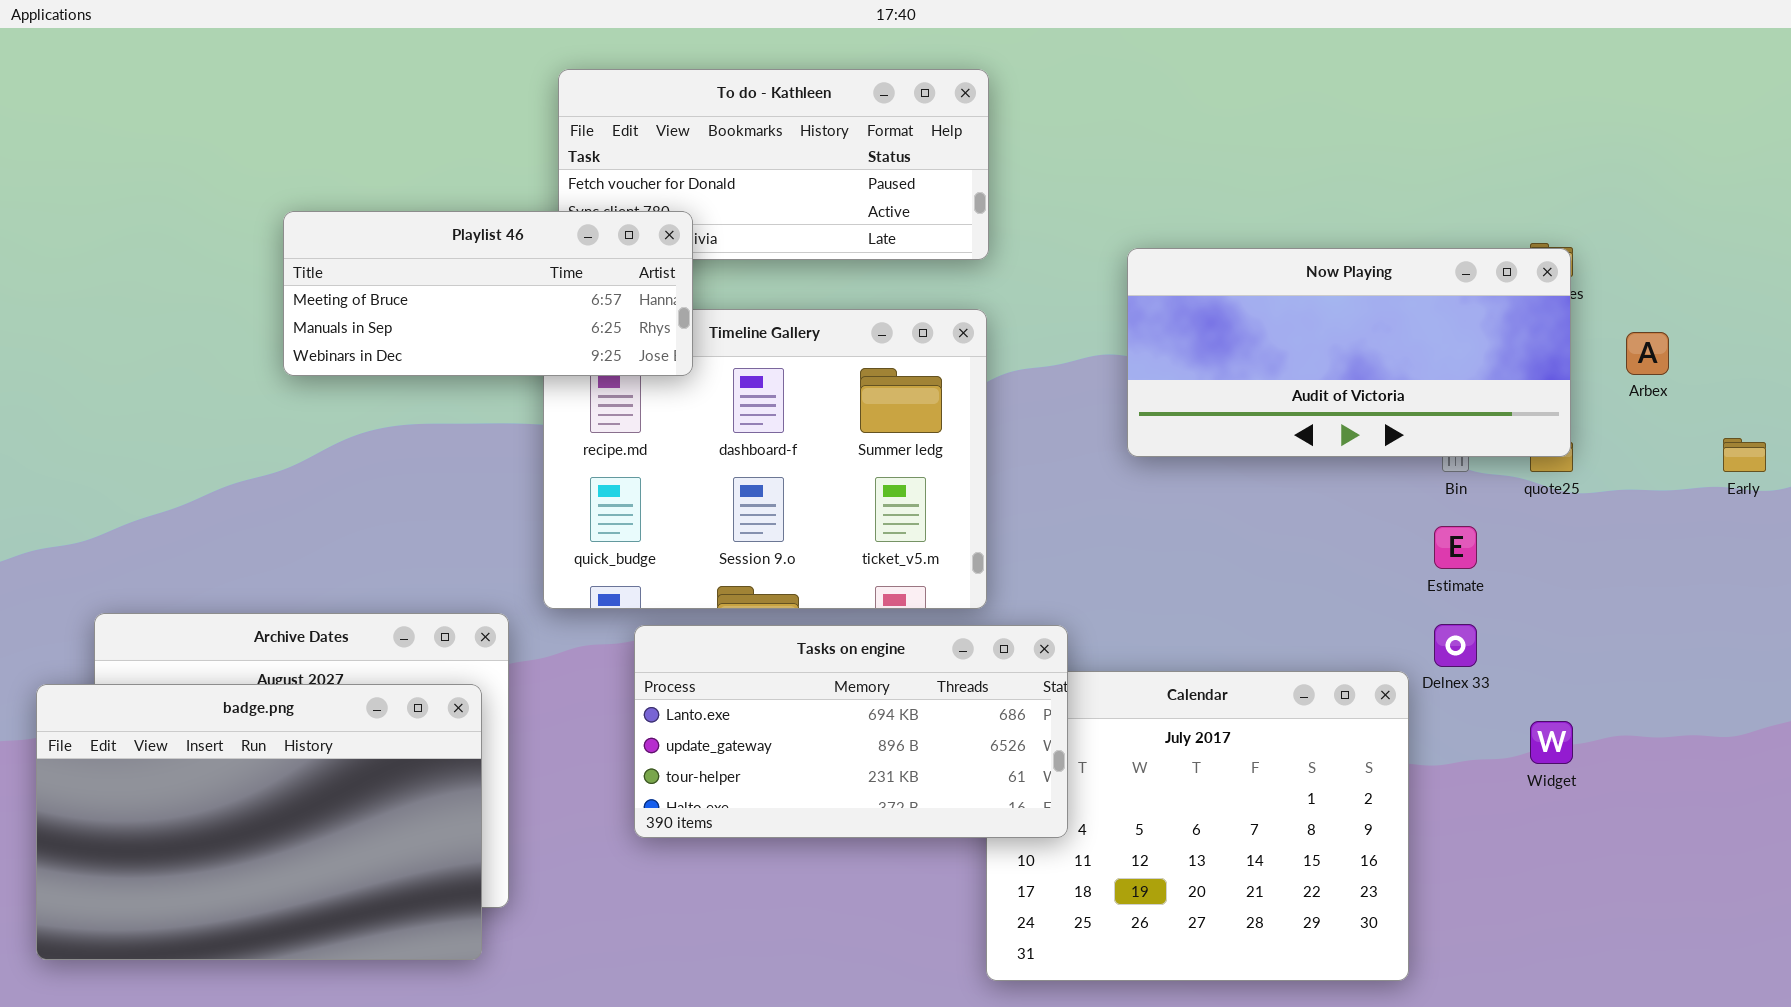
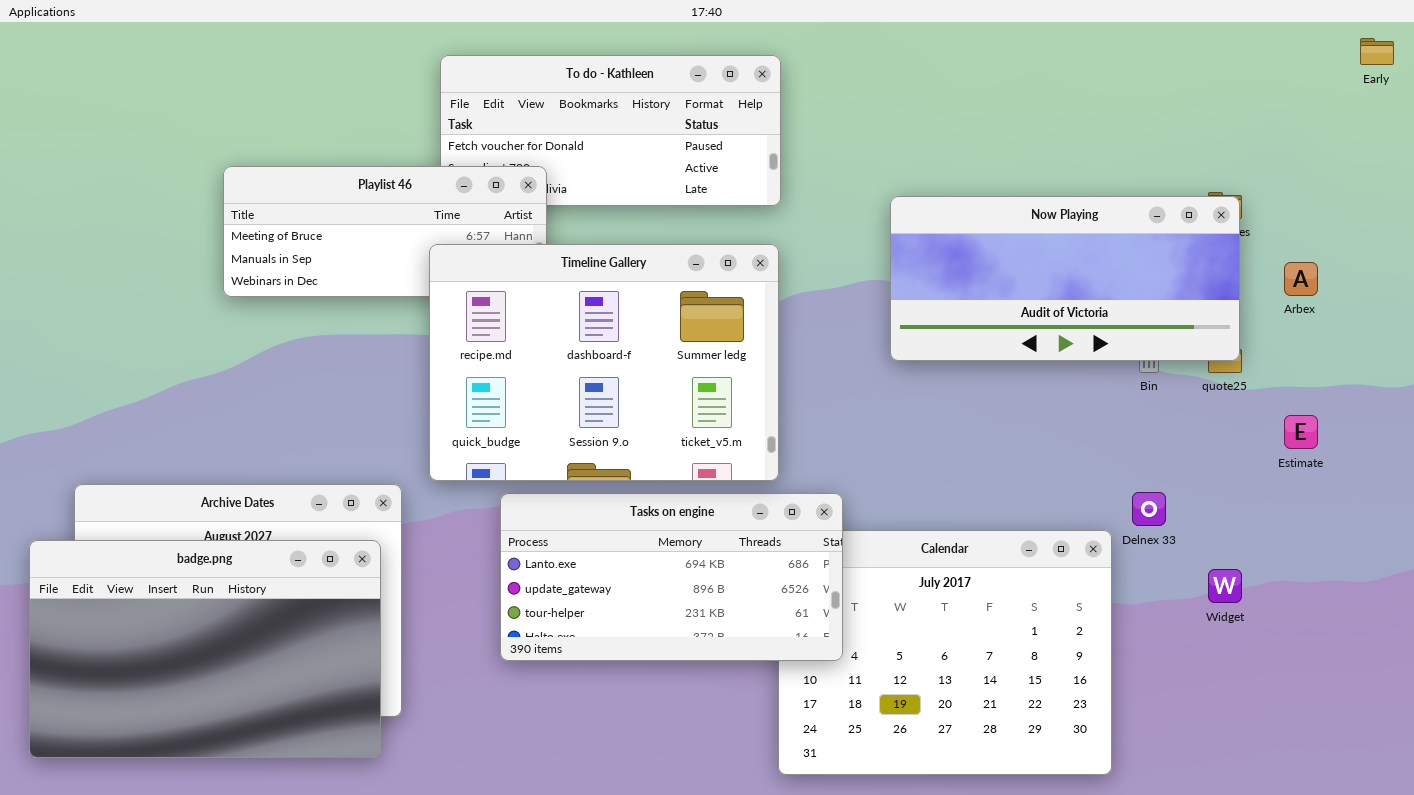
Timeline Gallery: [543,309,987,609] -> [429,244,779,481], raised
Early: [1723,438,1766,472] -> [1360,38,1394,65], moved
Estimate: [1434,526,1477,569] -> [1284,415,1318,449], moved

